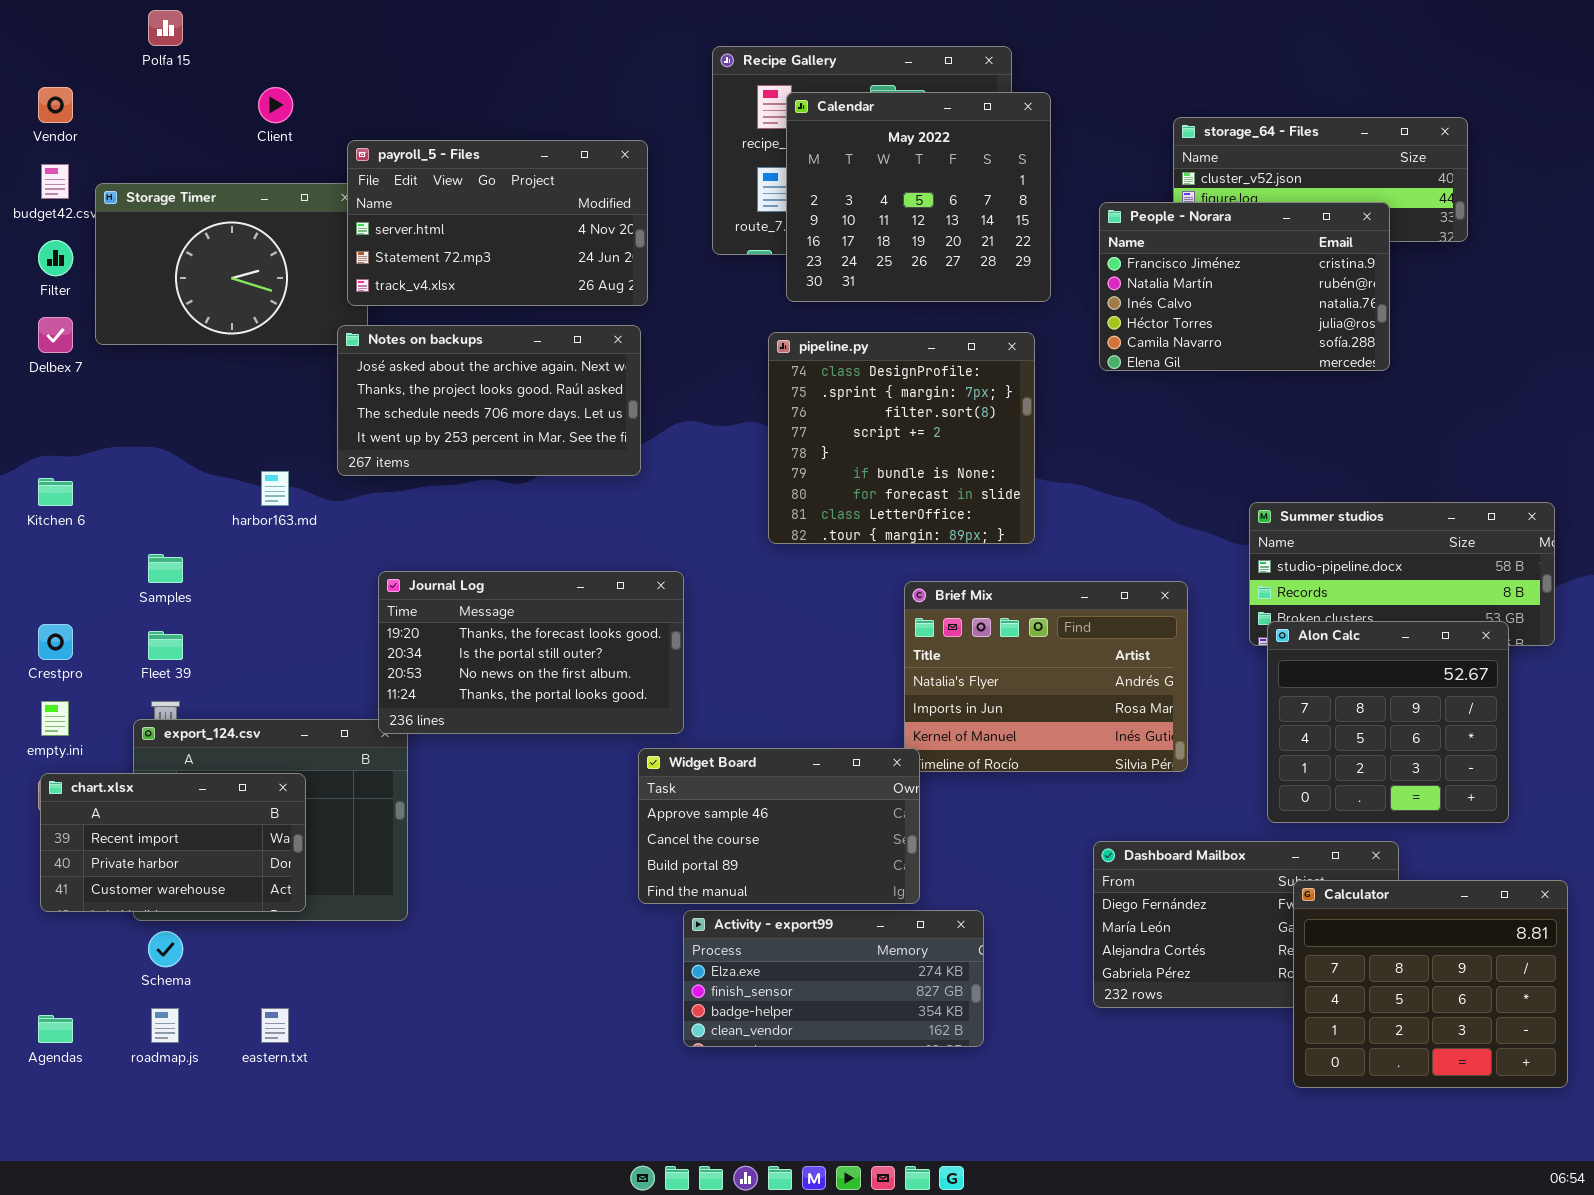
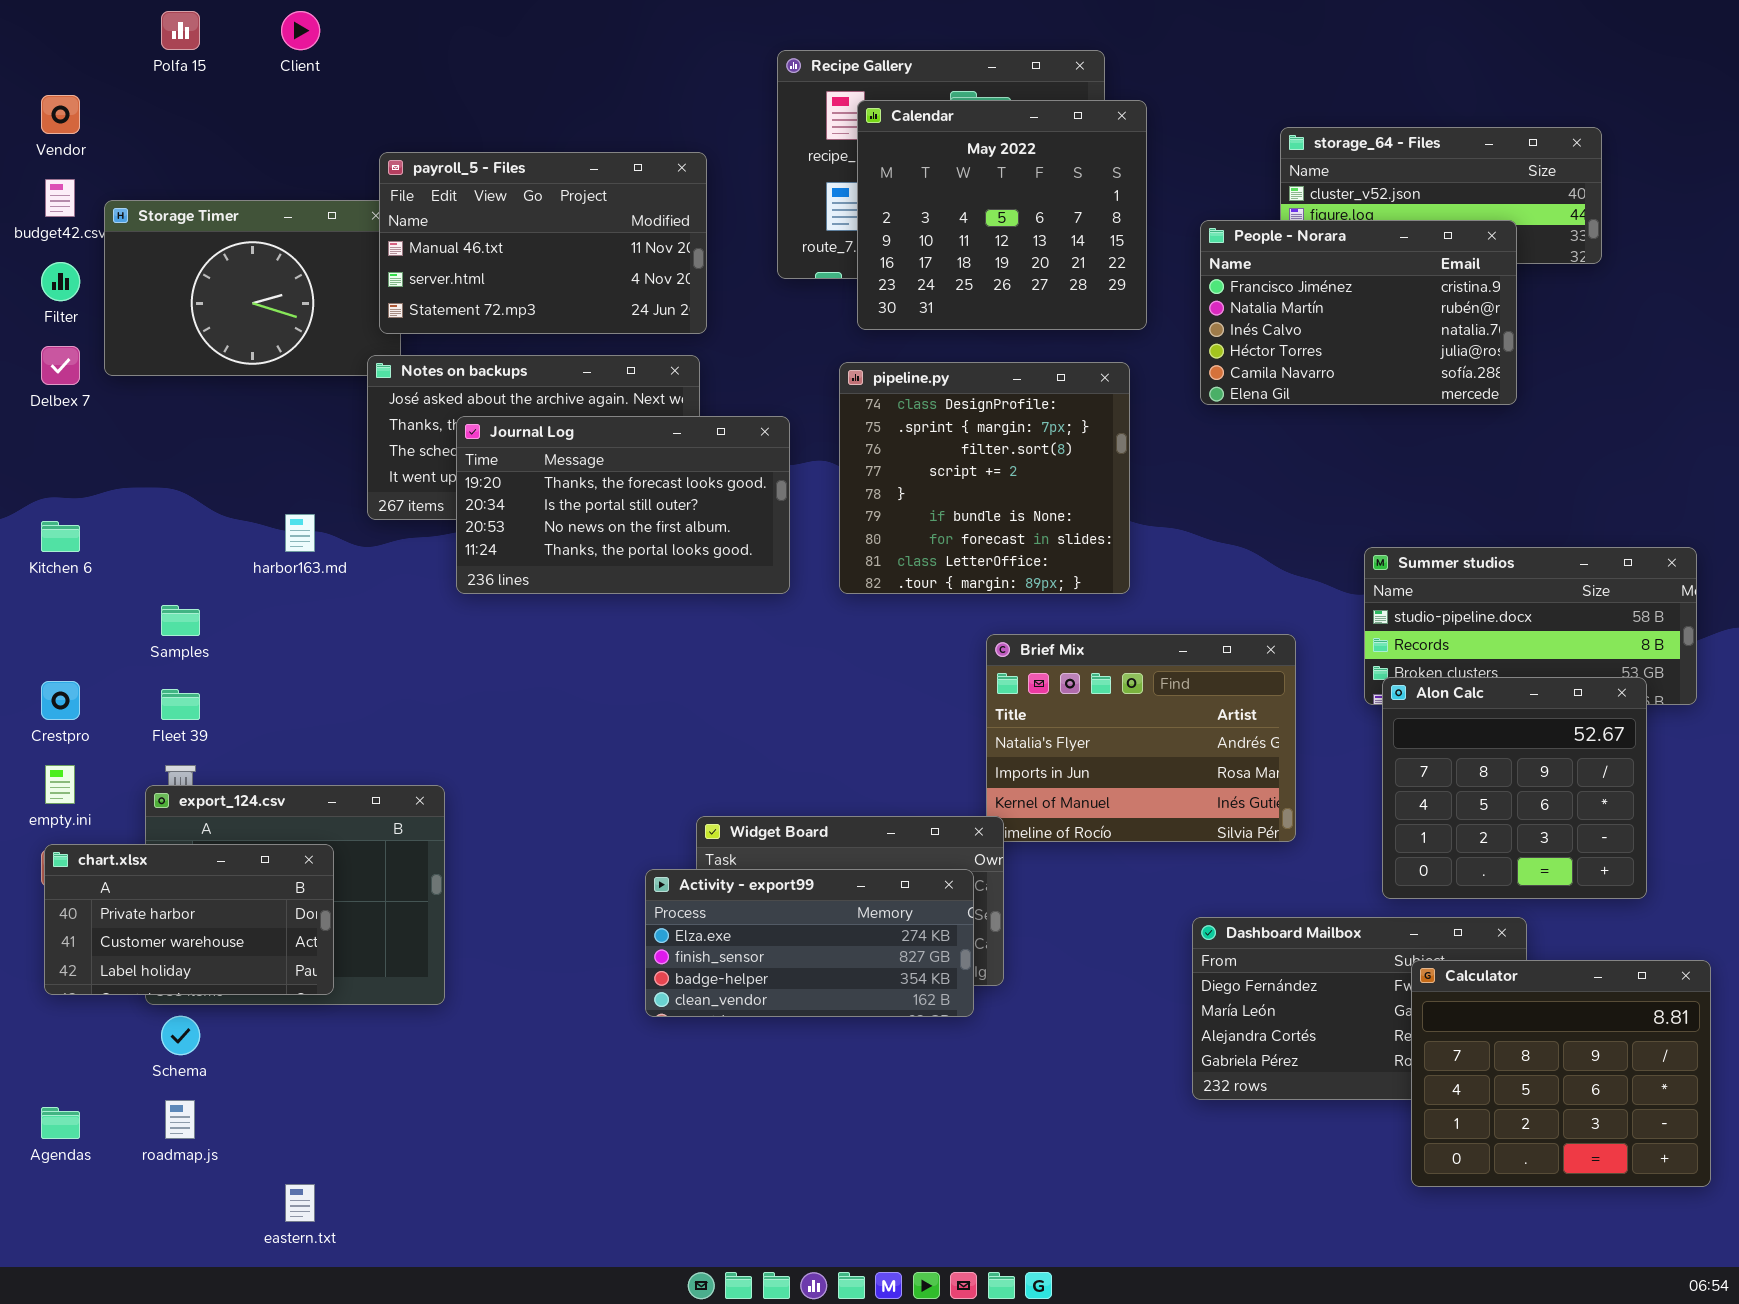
Client: [258,87,293,123] -> [281,11,320,50], moved
payroll_5 - Files: [347,140,648,306] -> [379,152,707,334], scrolled up 1 row
Journal Log: [378,571,684,734] -> [456,416,790,594], moved
chart.xlsx: [40,773,306,912] -> [44,844,334,995], scrolled down 1 row
Activity - export99: [683,910,984,1047] -> [645,869,974,1017], moved
eastern.txt: [261,1008,289,1043] -> [285,1184,315,1222], moved

